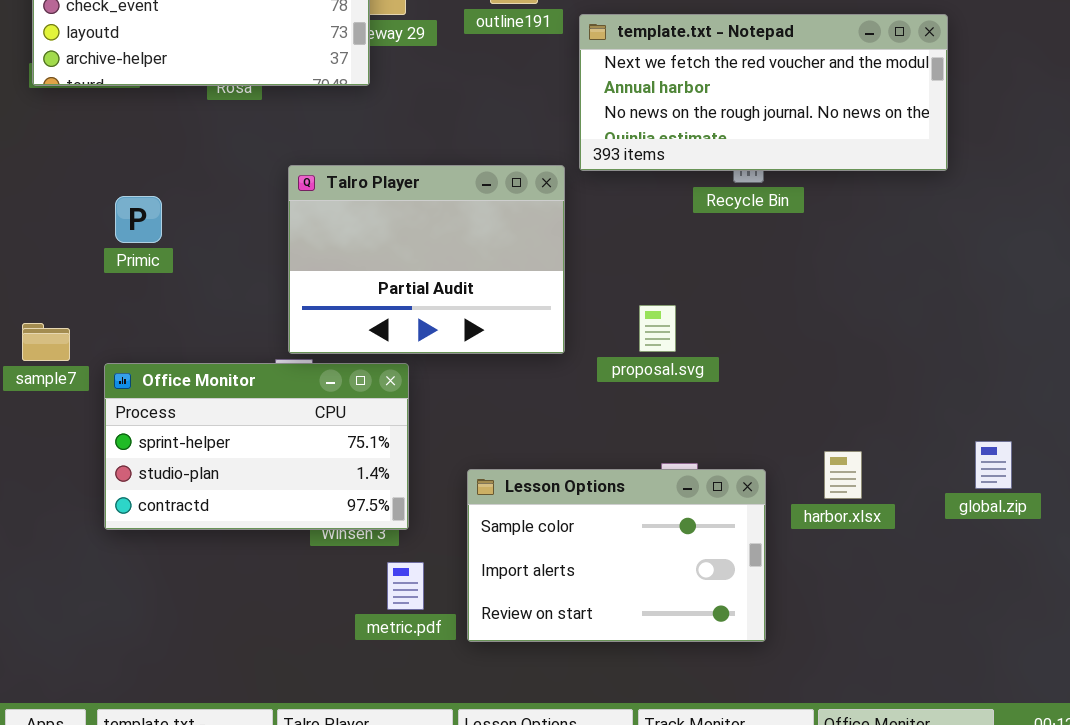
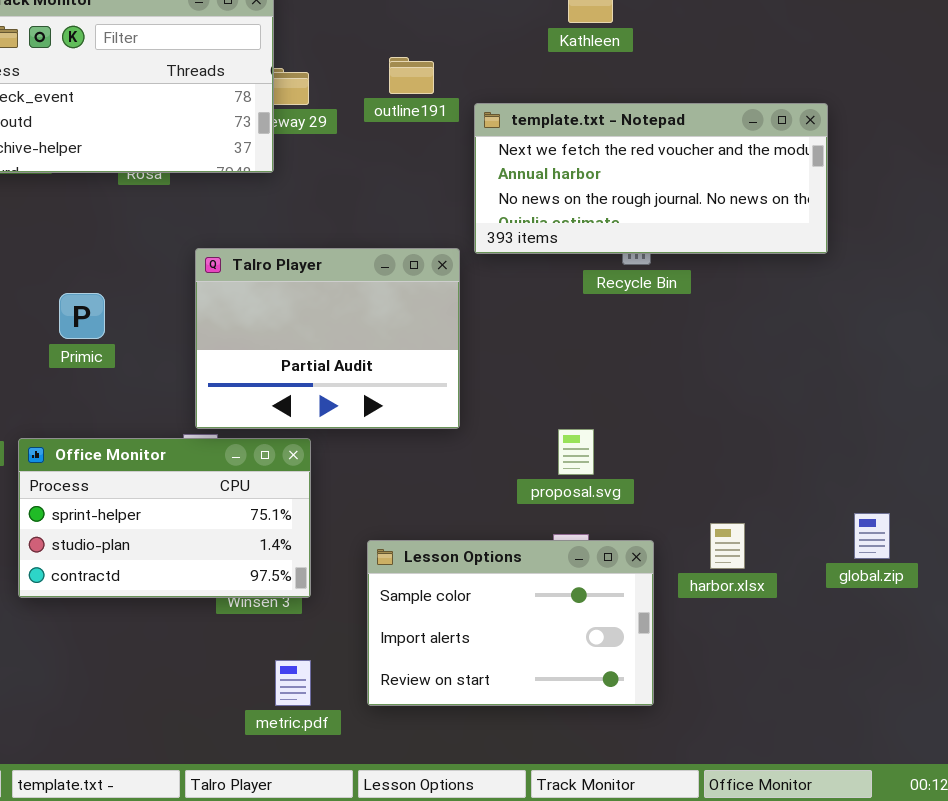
Primic: [115,196,162,243] -> [59,293,105,339], moved
proposal.svg: [639,305,676,352] -> [558,429,594,475], moved
metric.pdf: [387,562,424,610] -> [275,660,311,706], moved

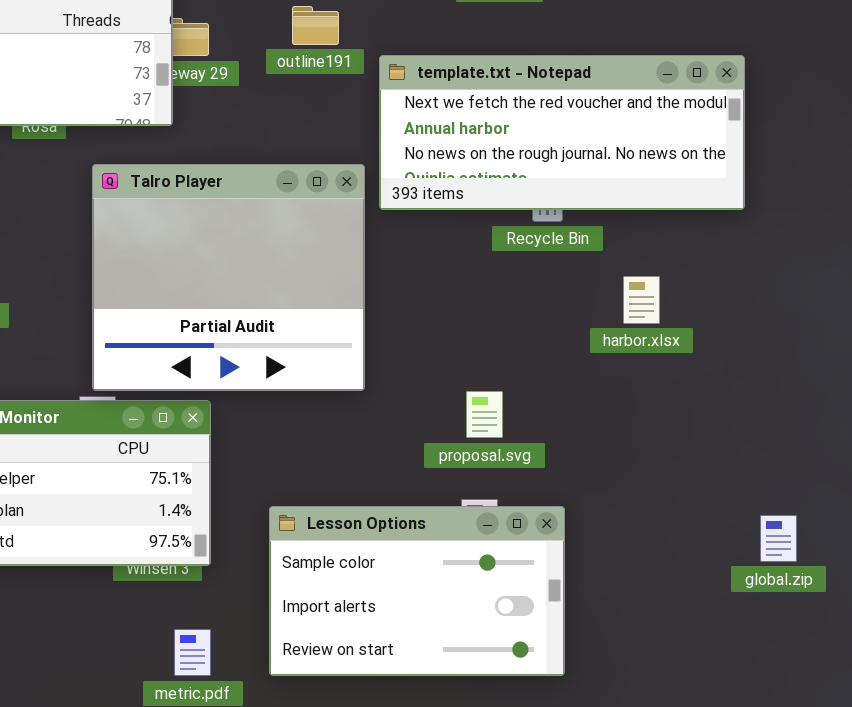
Talro Player: [195,248,460,429] -> [92,164,365,391], resized
global.zip: [854,513,890,559] -> [760,515,797,562], moved
harbor.xlsx: [710,523,745,569] -> [623,276,660,324], moved

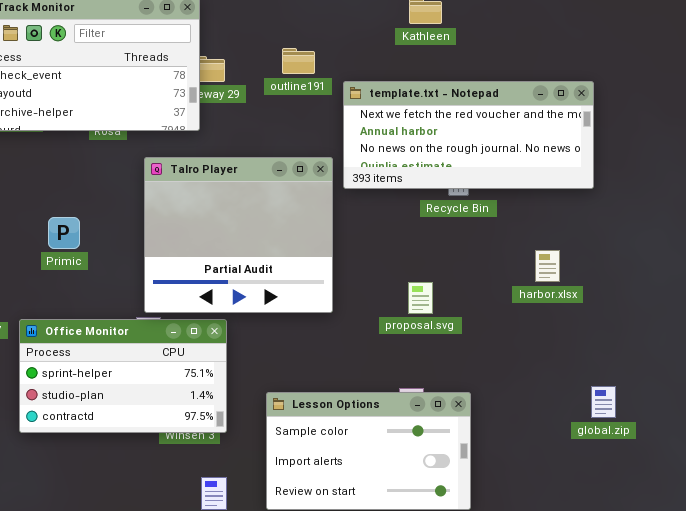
harbor.xlsx: [623,276,660,324] -> [535,250,560,282], moved
proposal.svg: [466,391,503,438] -> [408,282,433,314], moved
global.zip: [760,515,797,562] -> [591,386,616,418], moved

